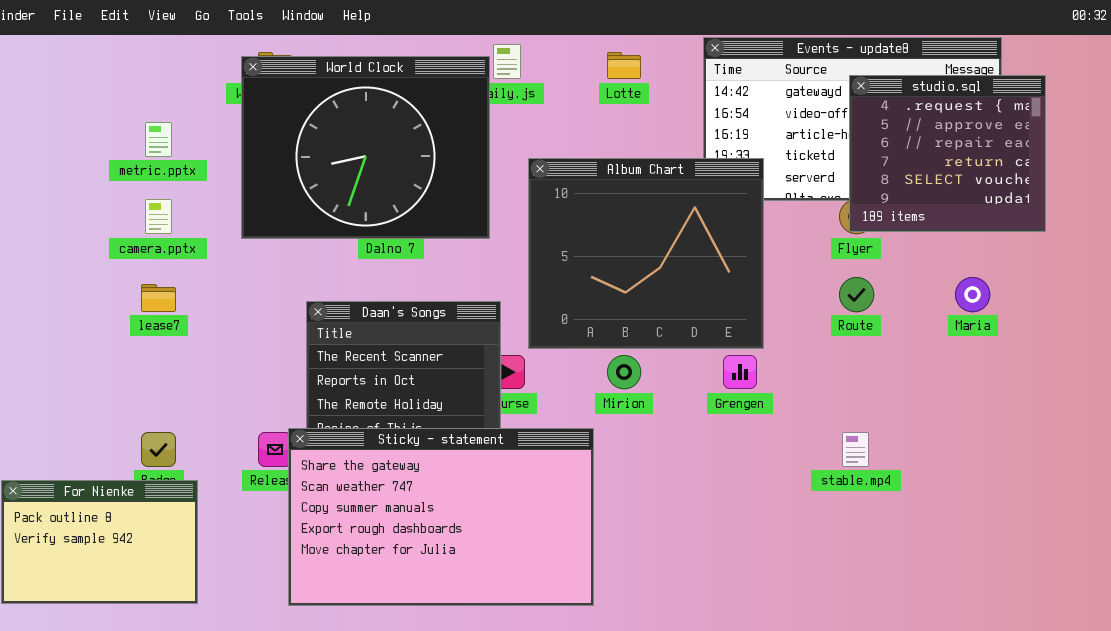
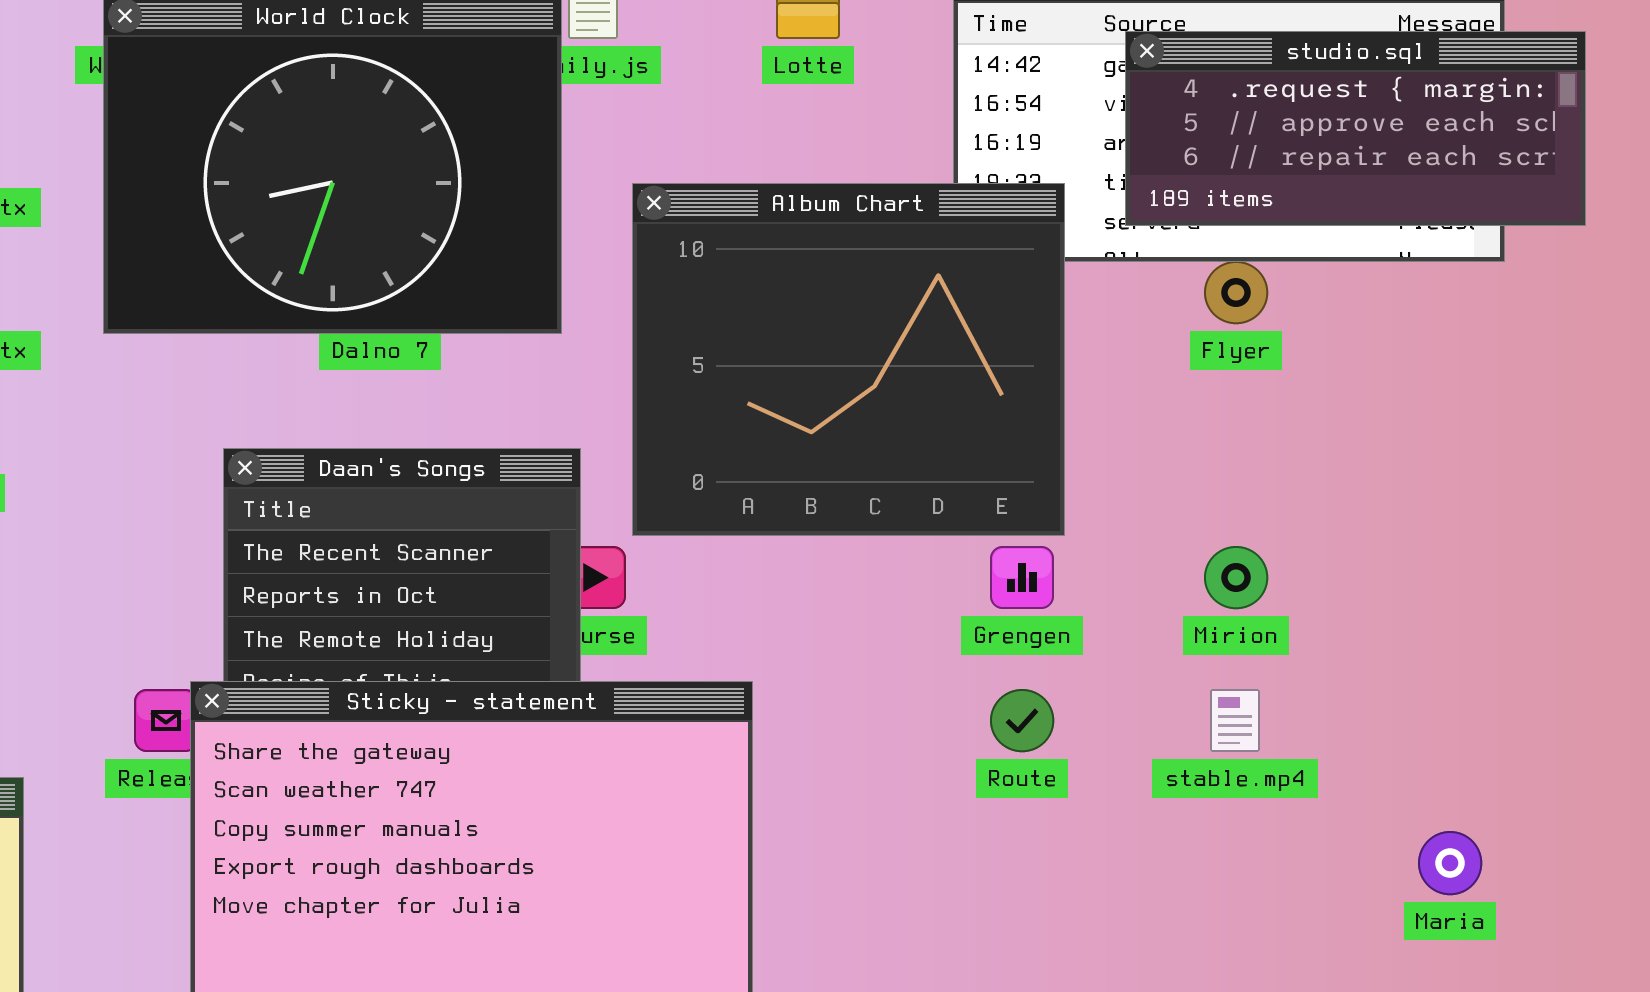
studio.sql: [849,75,1046,232] -> [1125,31,1586,226], resized
Route: [839,277,874,312] -> [990,689,1054,752], moved
Maria: [955,277,990,312] -> [1418,831,1482,895], moved
Mirion: [607,355,641,389] -> [1204,546,1268,609], moved

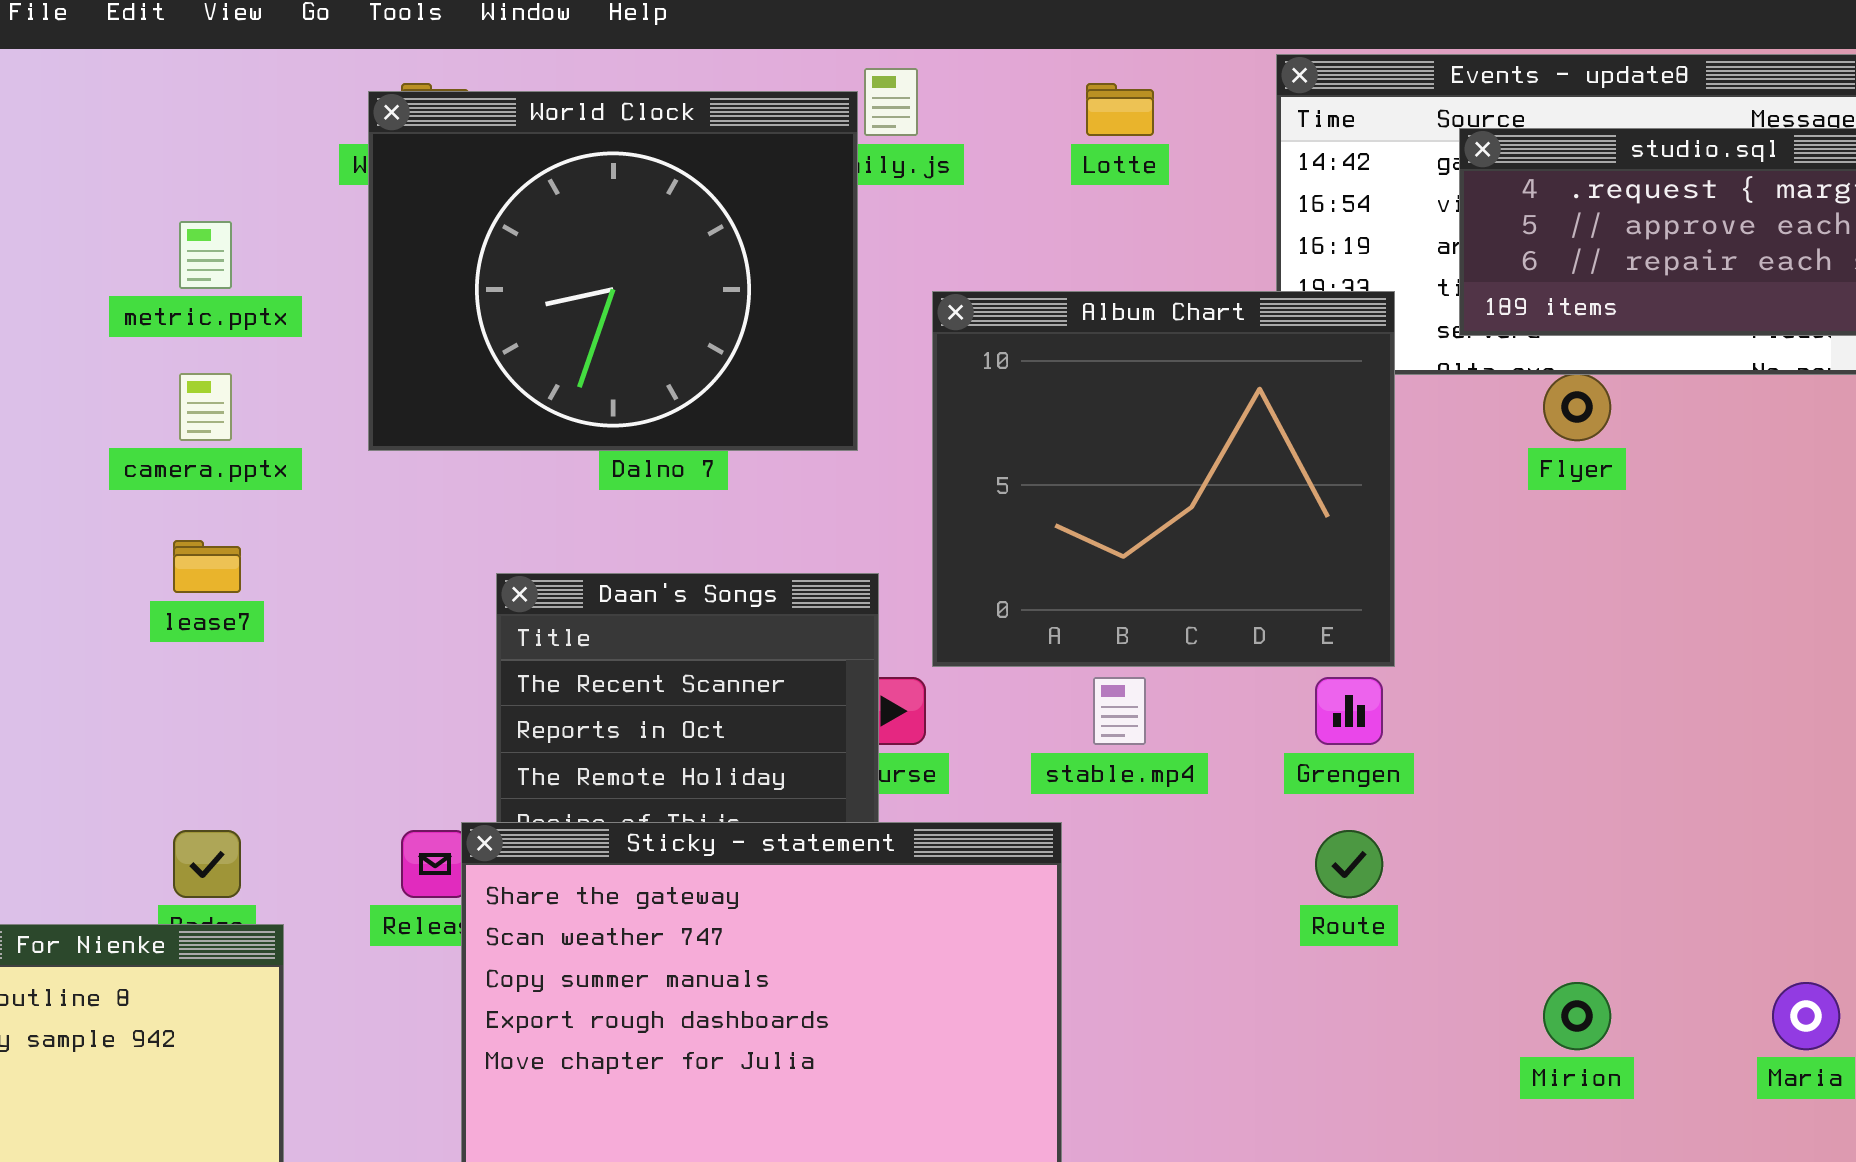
Mirion: [1204,546,1268,609] -> [1543,982,1611,1050], moved
stable.mp4: [1210,689,1260,752] -> [1093,677,1146,745], moved

